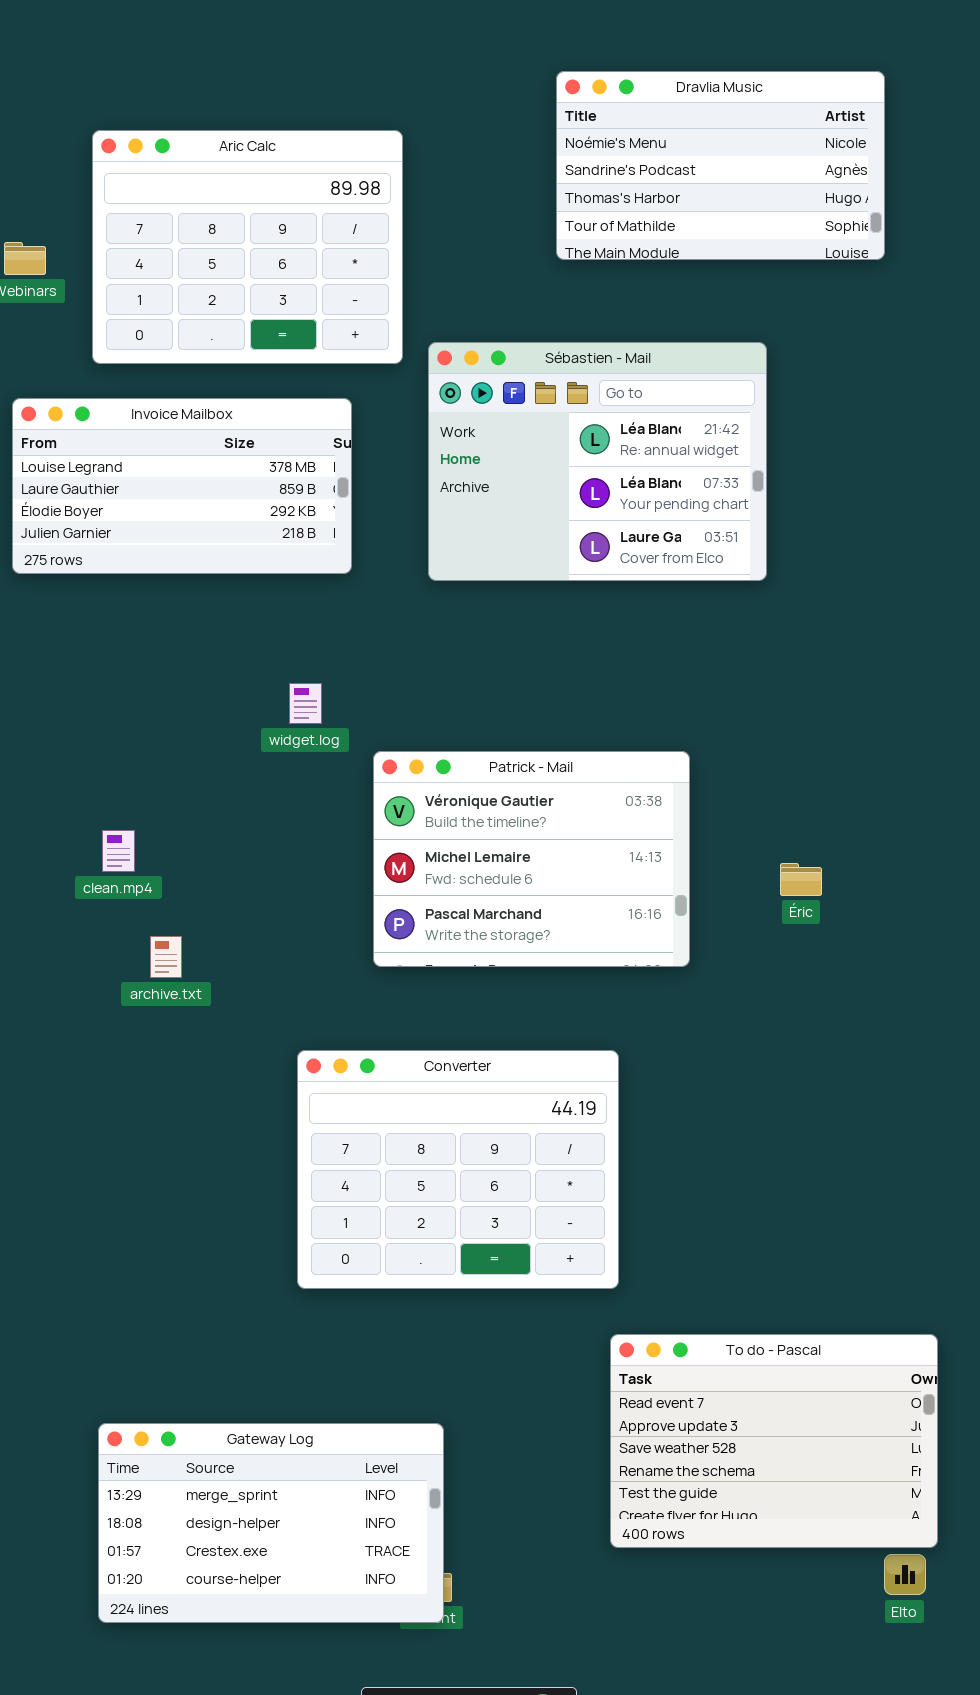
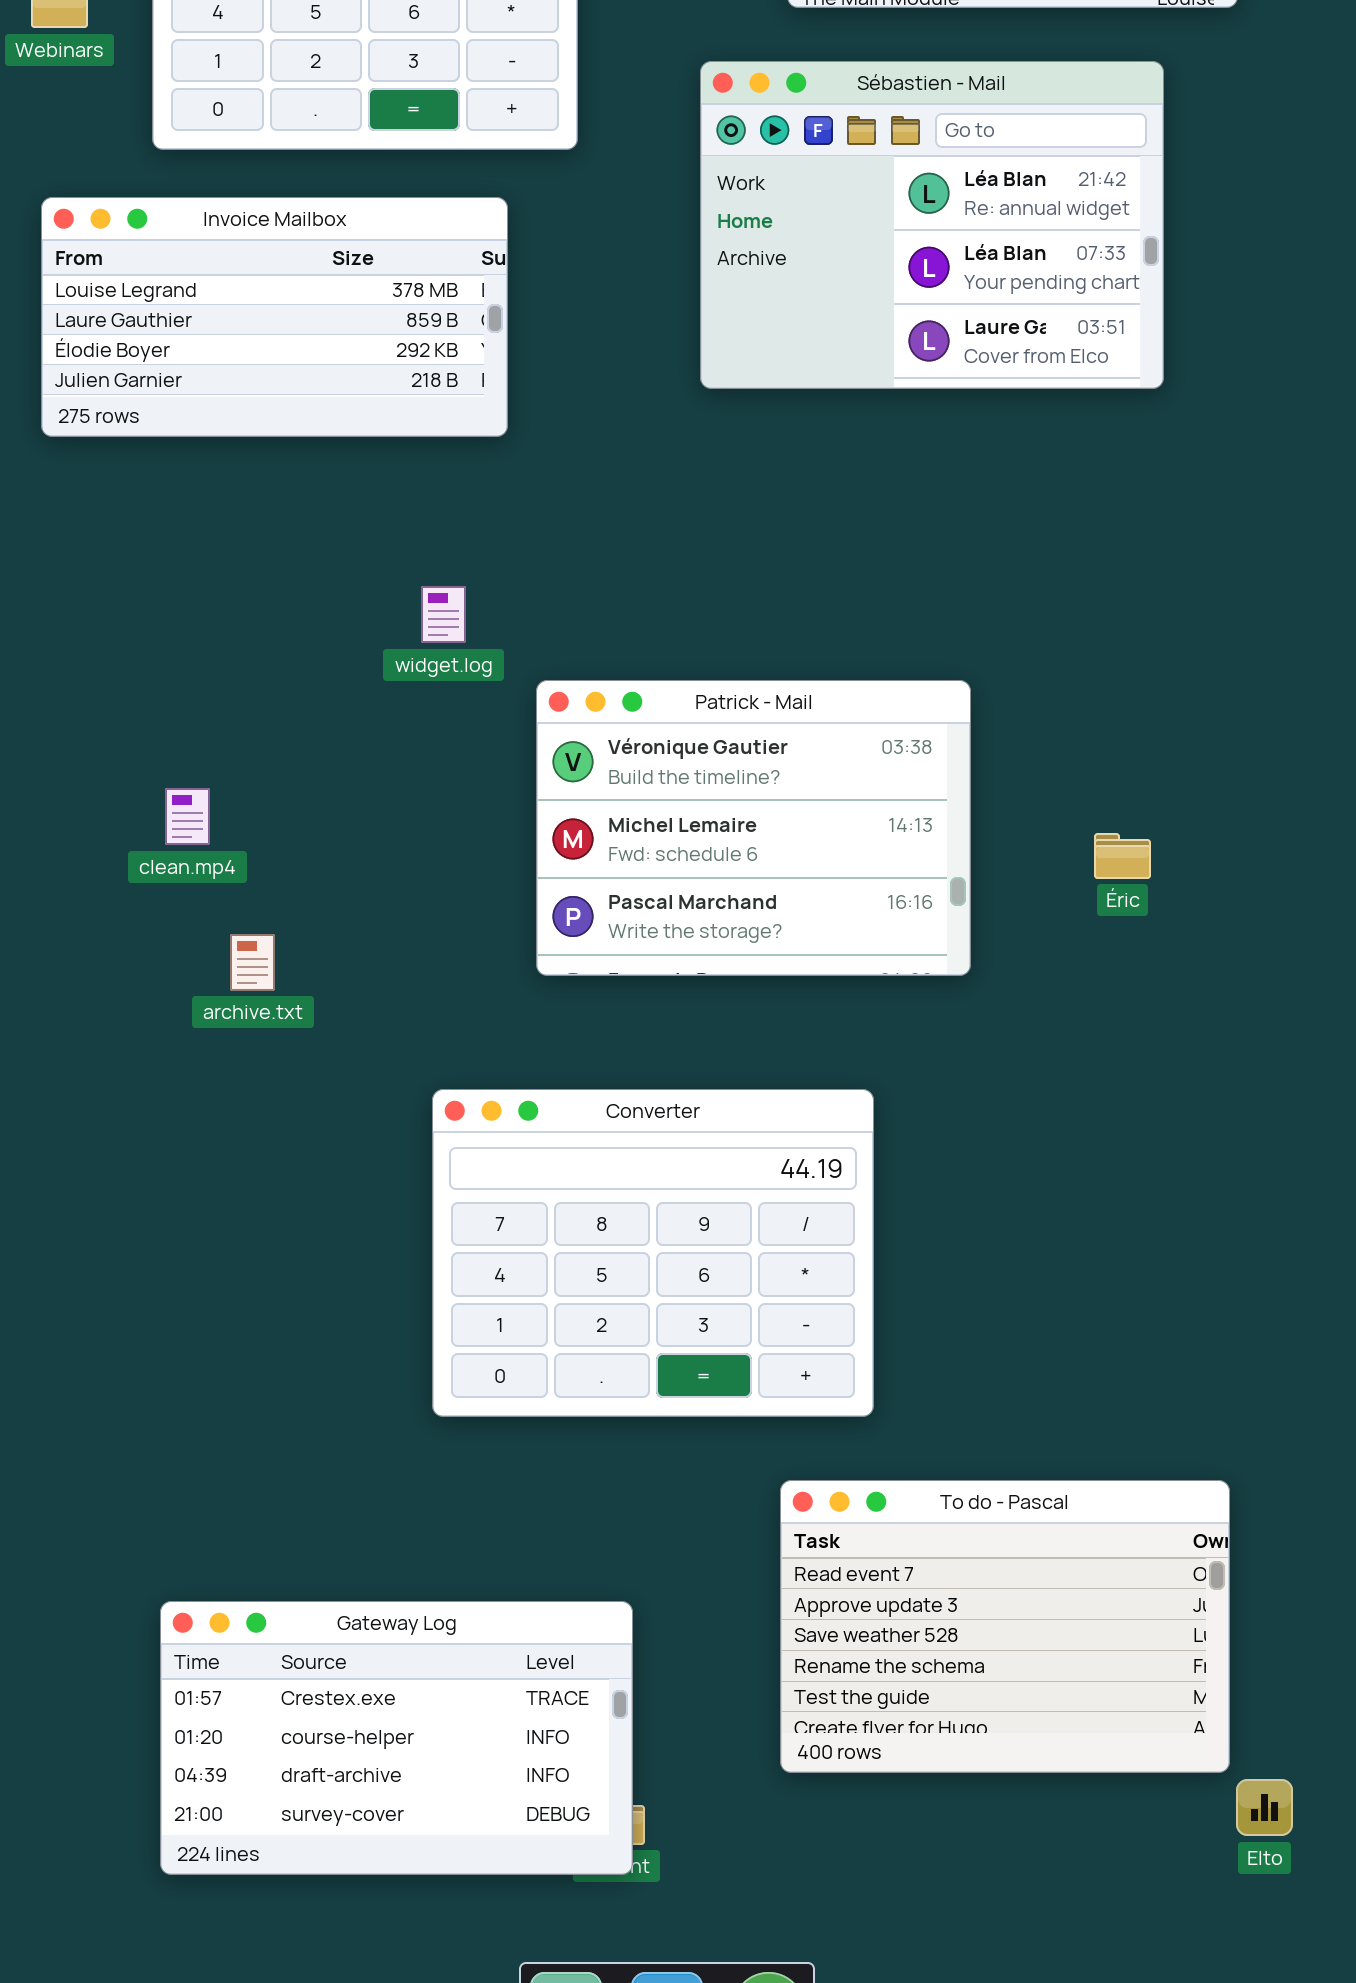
Sébastien - Mail: [428,342,767,581] -> [700,61,1164,389], moved
To do - Pascal: [610,1334,938,1548] -> [780,1480,1230,1773], moved
Gateway Log: [98,1423,444,1623] -> [160,1601,633,1875], scrolled down 2 rows

